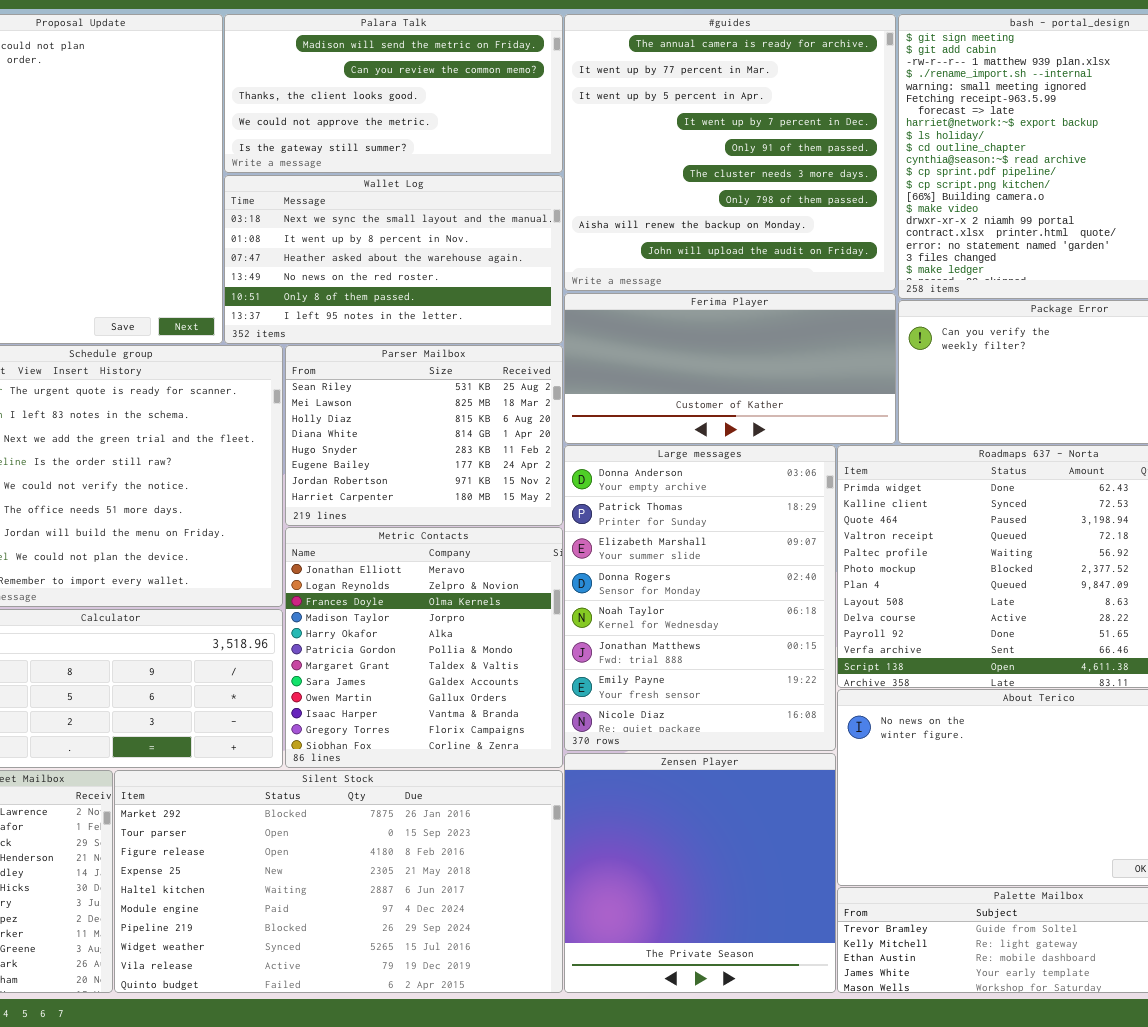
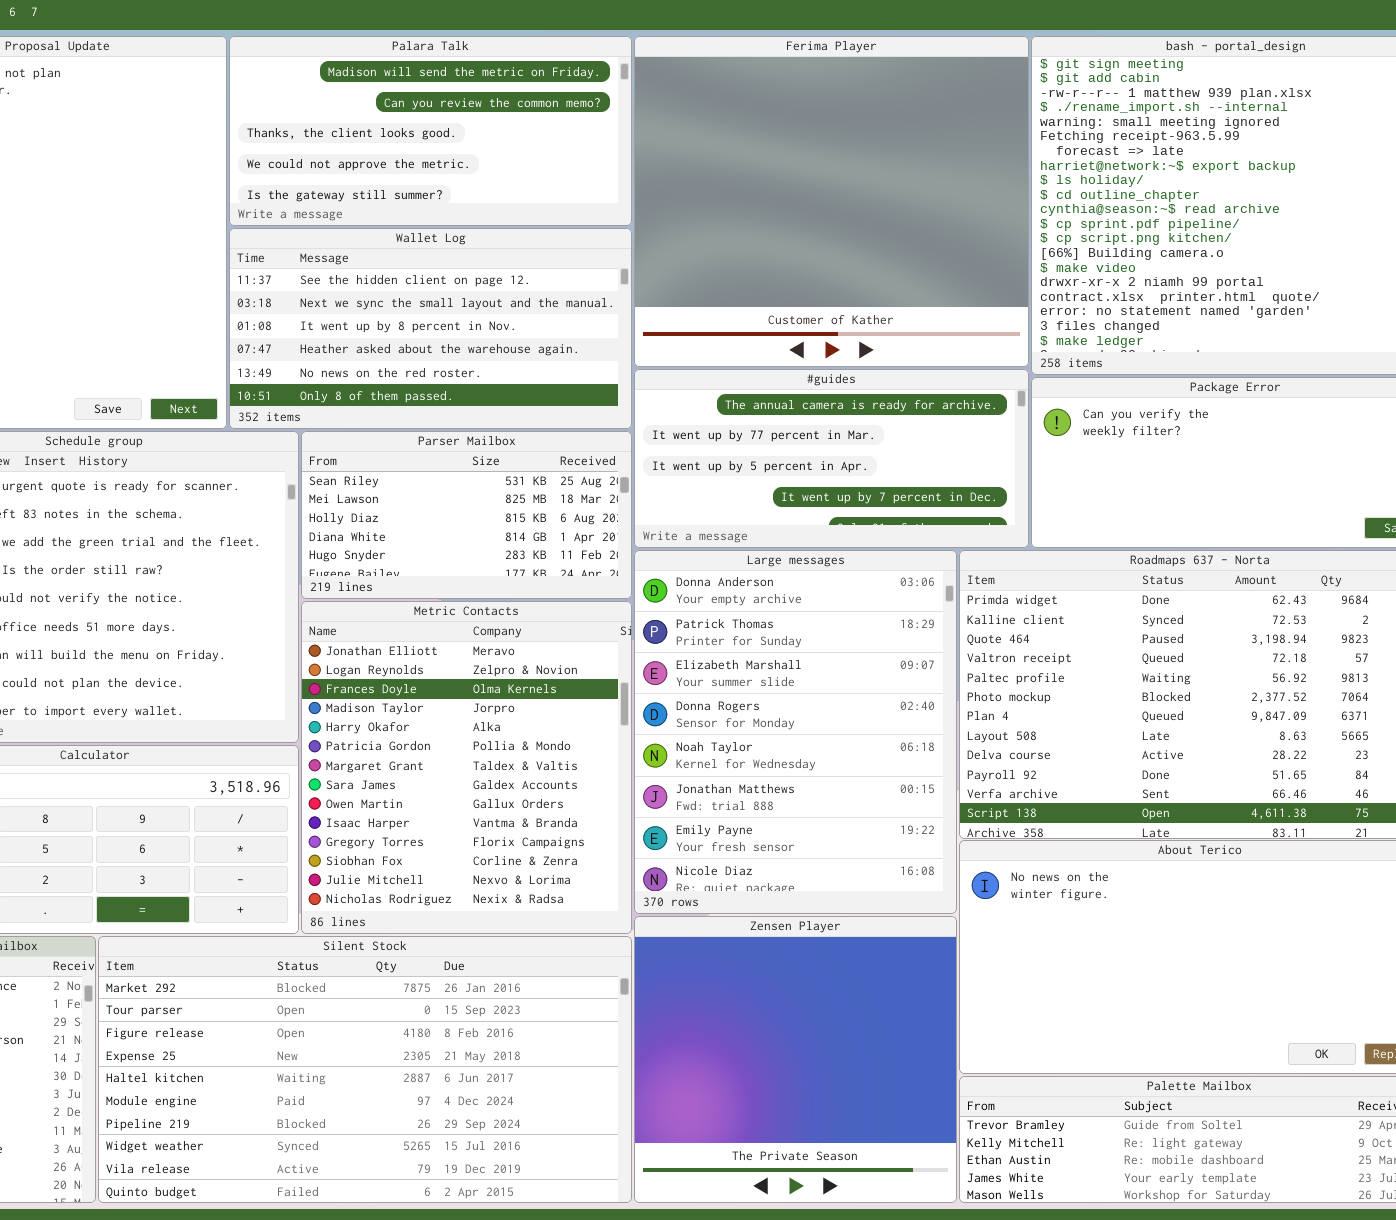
#guides: [564,14,896,291] -> [634,369,1029,548], moved, resized
Wallet Log: [224,175,563,344] -> [229,228,632,429], scrolled up 1 row
Ferima Player: [564,293,896,444] -> [634,36,1029,367], moved, resized
Parser Mailbox: [285,345,563,526] -> [301,431,632,599], resized
Metric Contacts: [285,527,563,768] -> [301,601,632,934], resized

